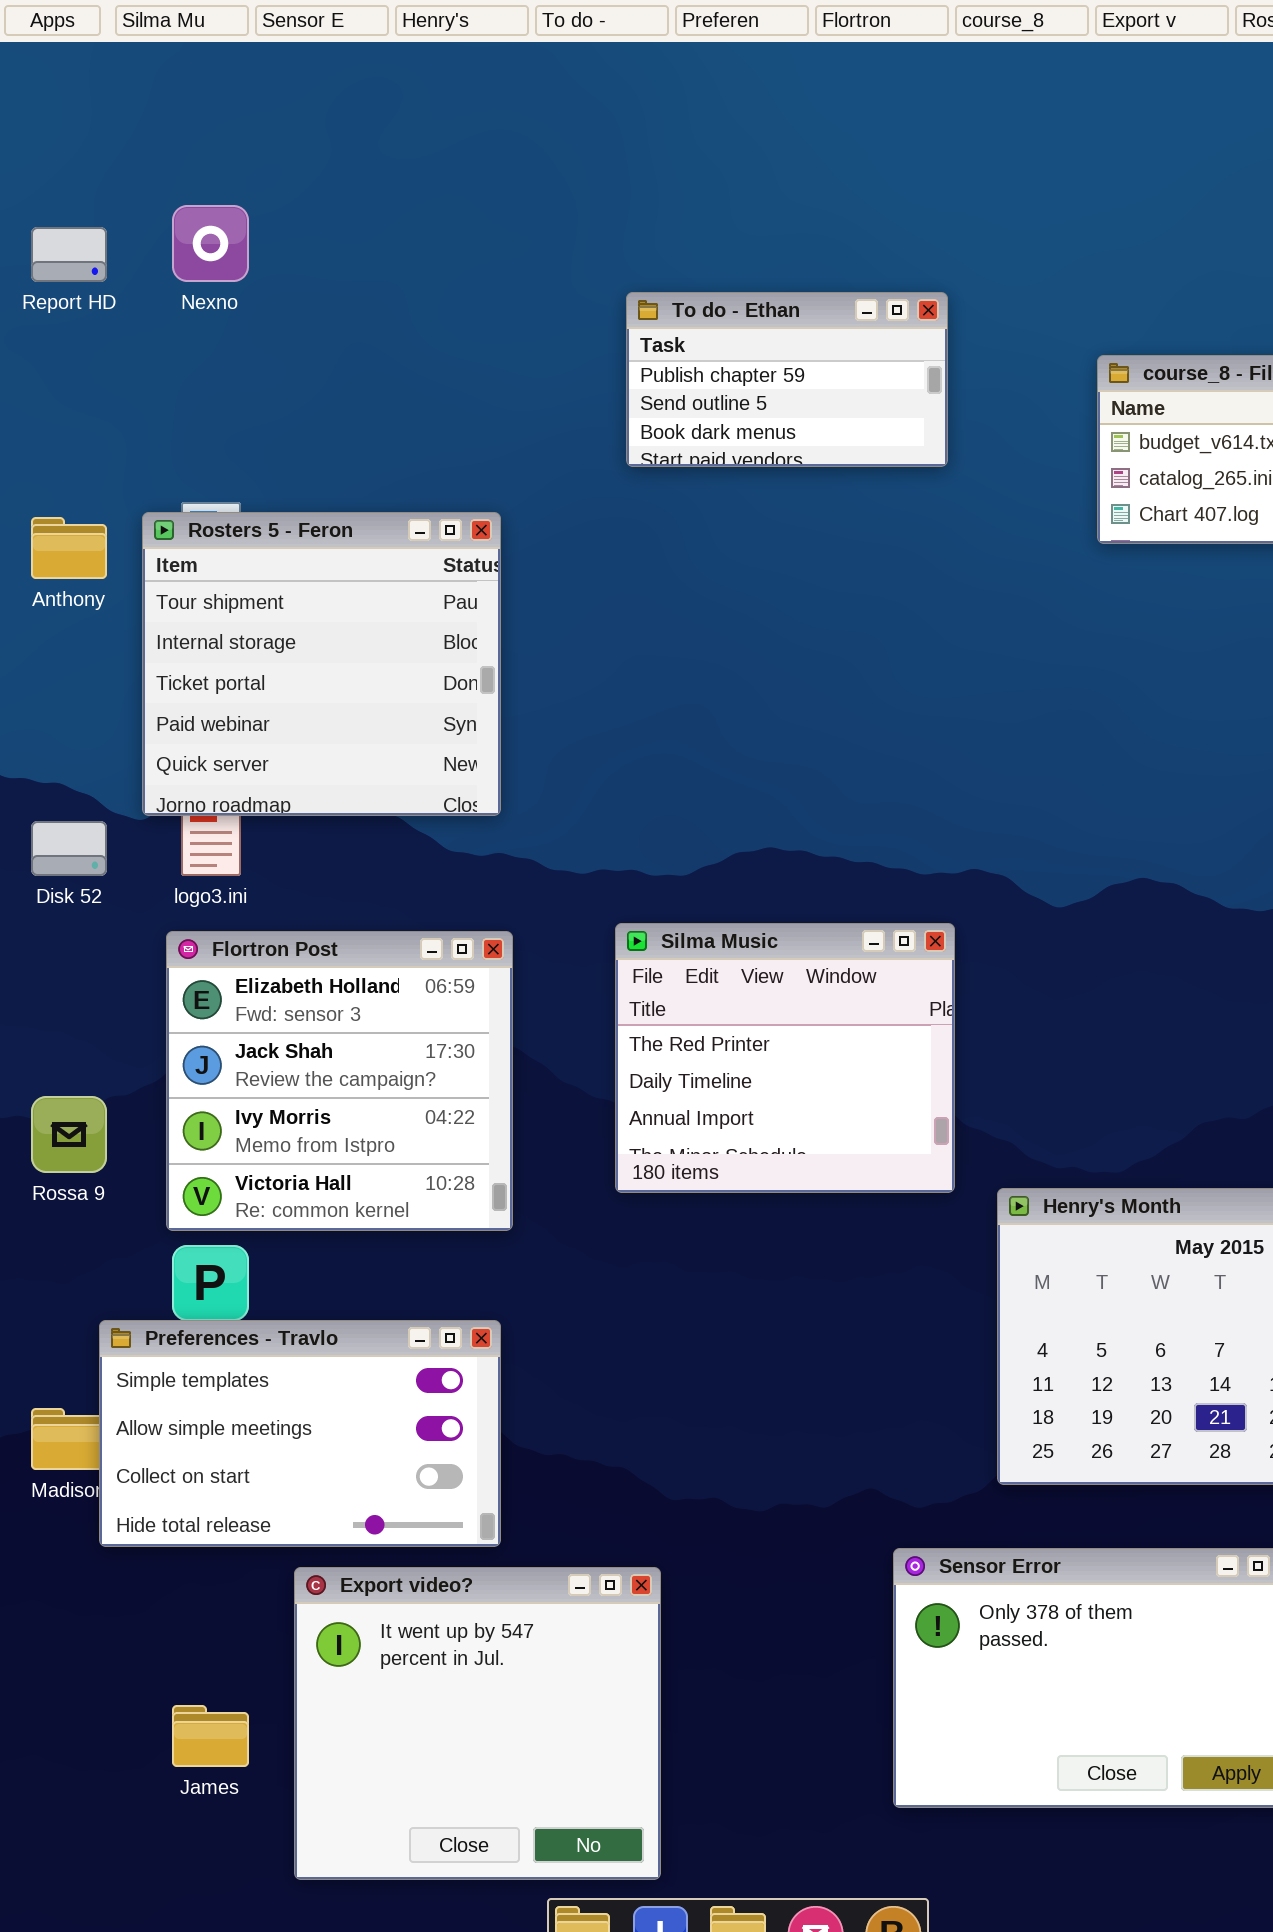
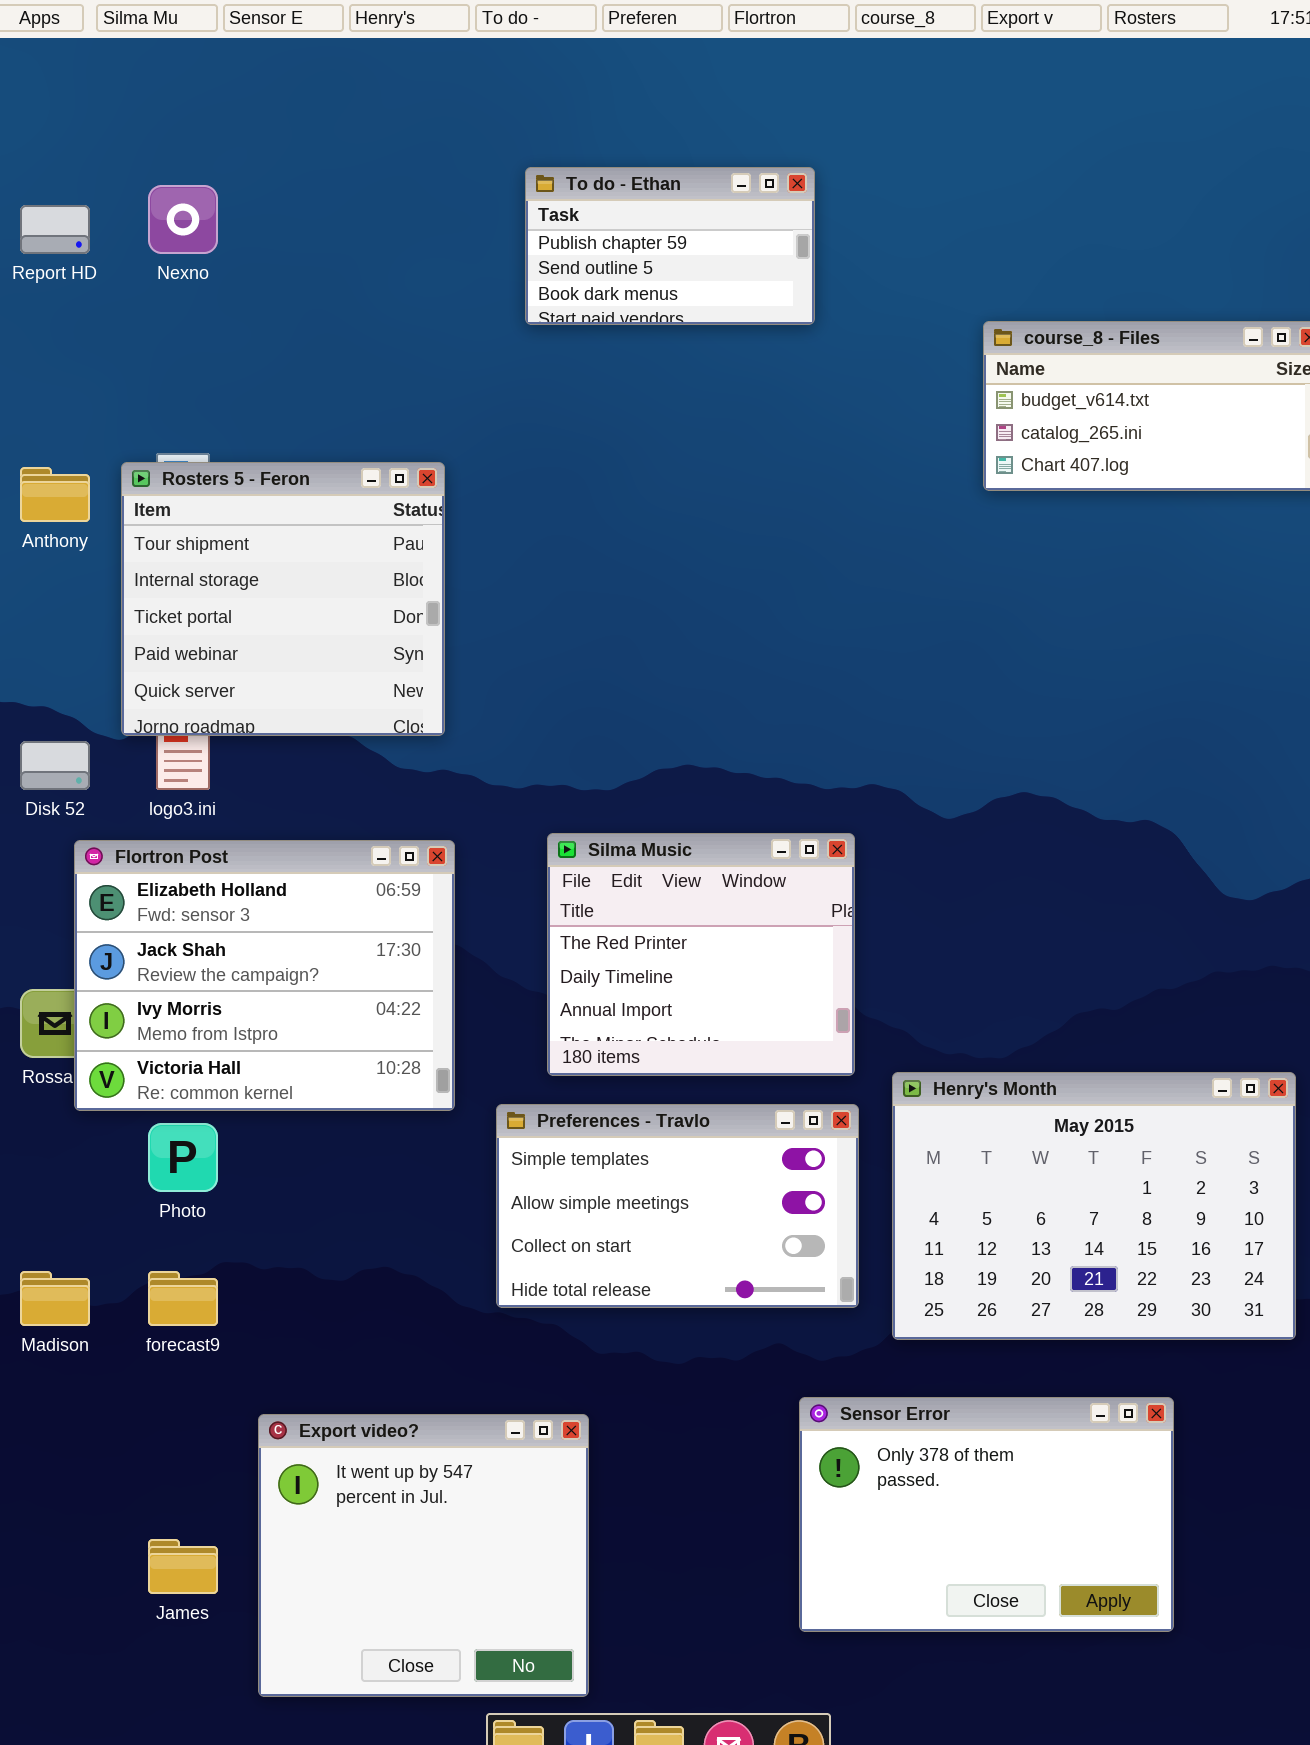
To do - Ethan: [626,292,948,467] -> [525,167,815,325], moved
Flortron Post: [166,931,513,1231] -> [74,840,455,1111], resized
Preferences - Travlo: [99,1320,501,1547] -> [496,1104,859,1308], moved

